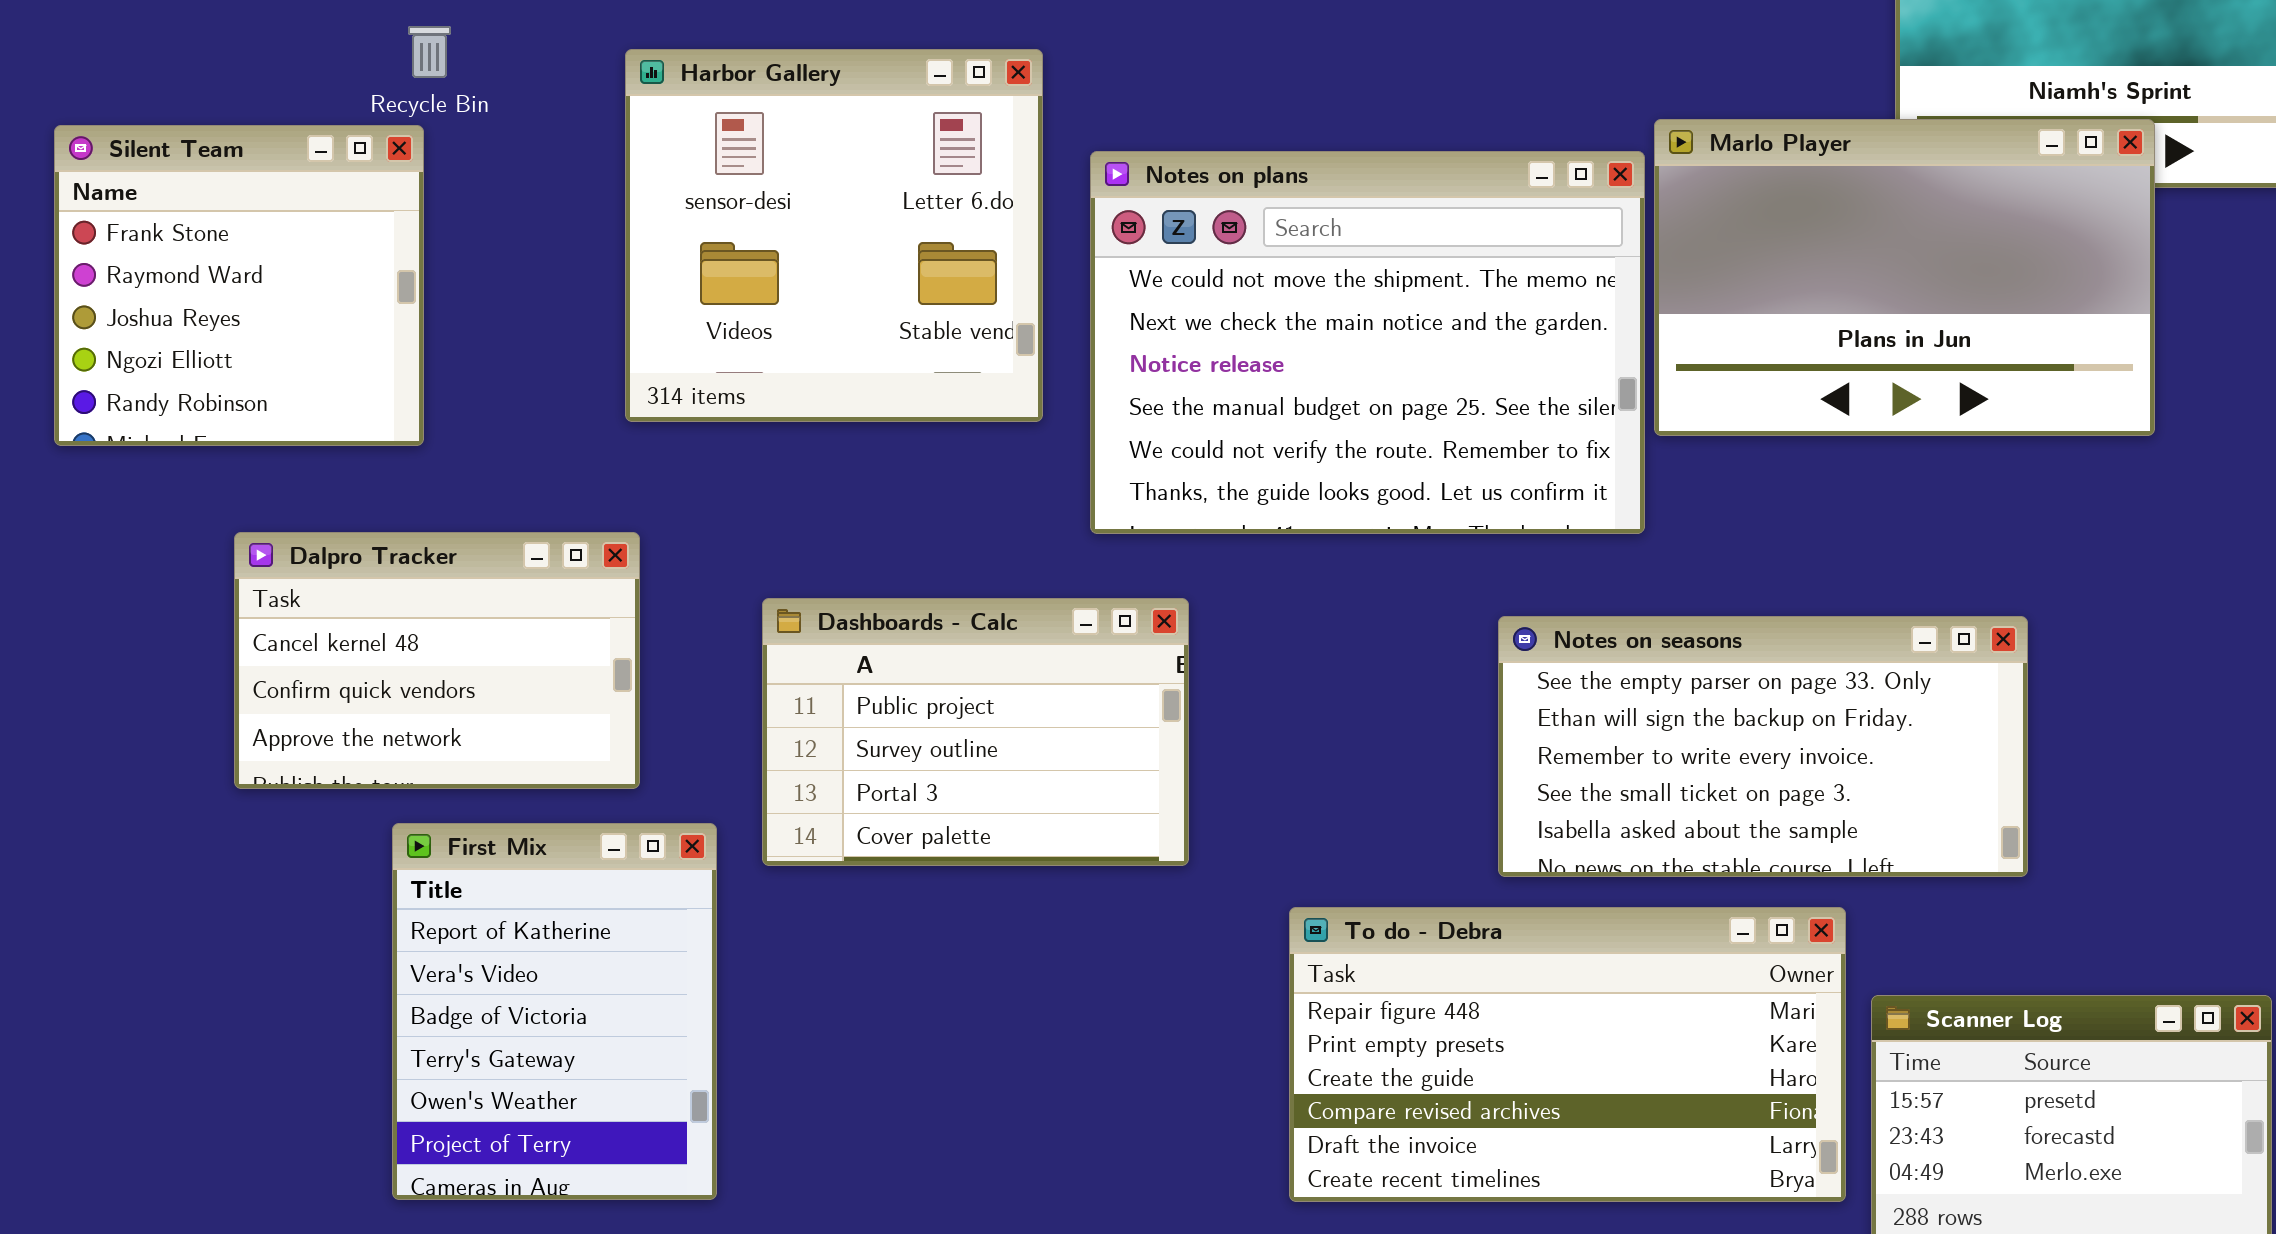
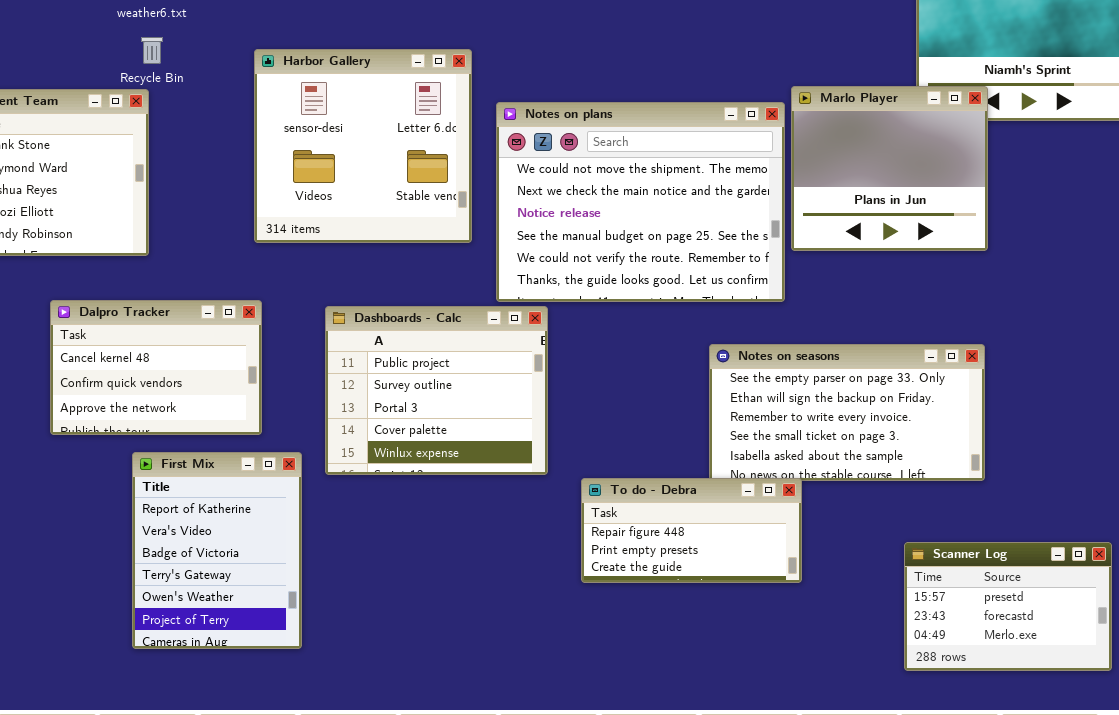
Marlo Player: [1654,119,2155,436] -> [791,86,988,251], resized
Dashboards - Calc: [762,598,1189,866] -> [325,306,548,475], resized
To do - Debra: [1289,907,1846,1202] -> [581,478,802,583], moved, resized

